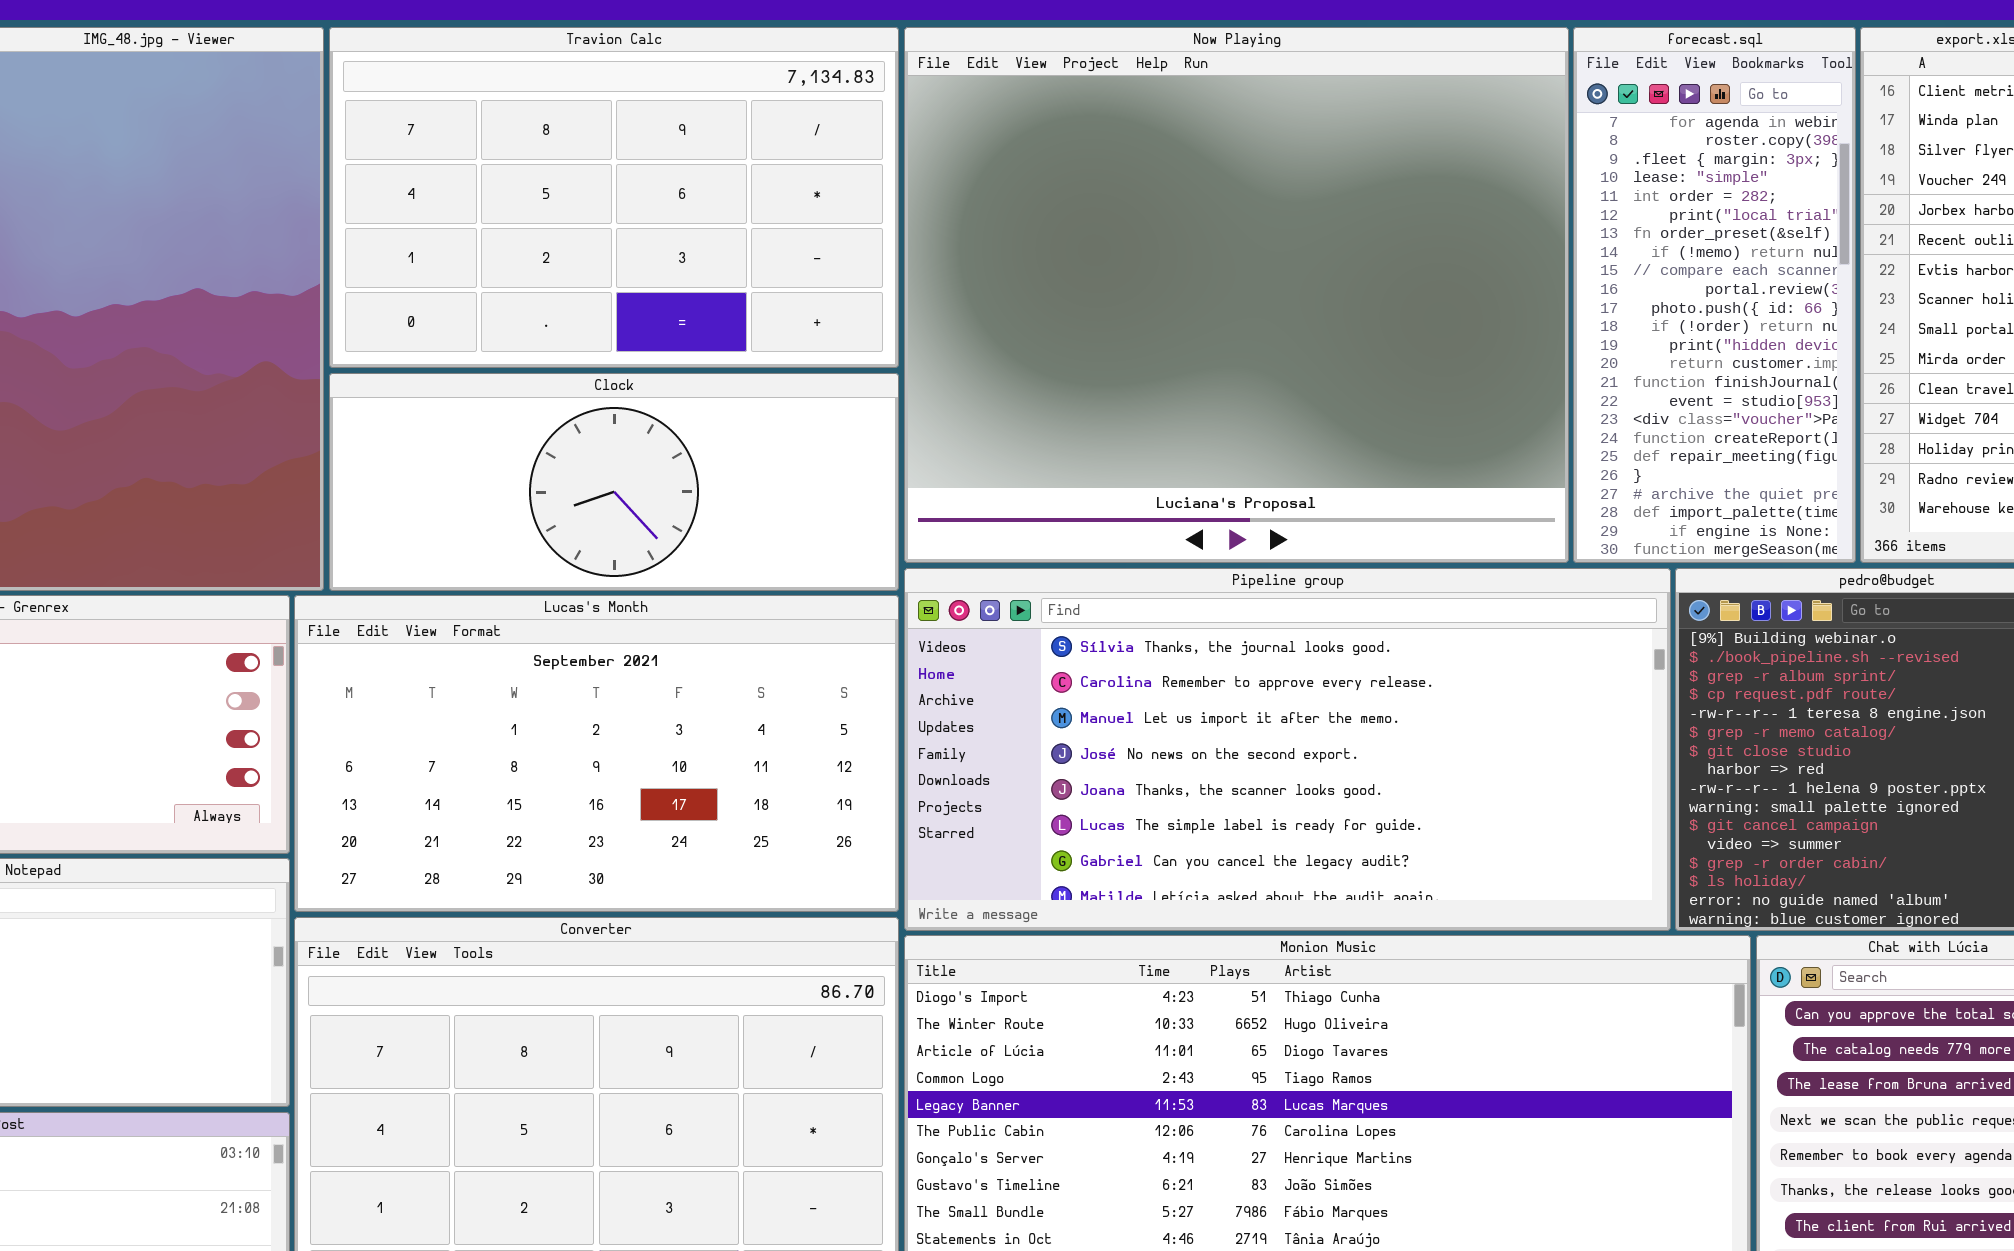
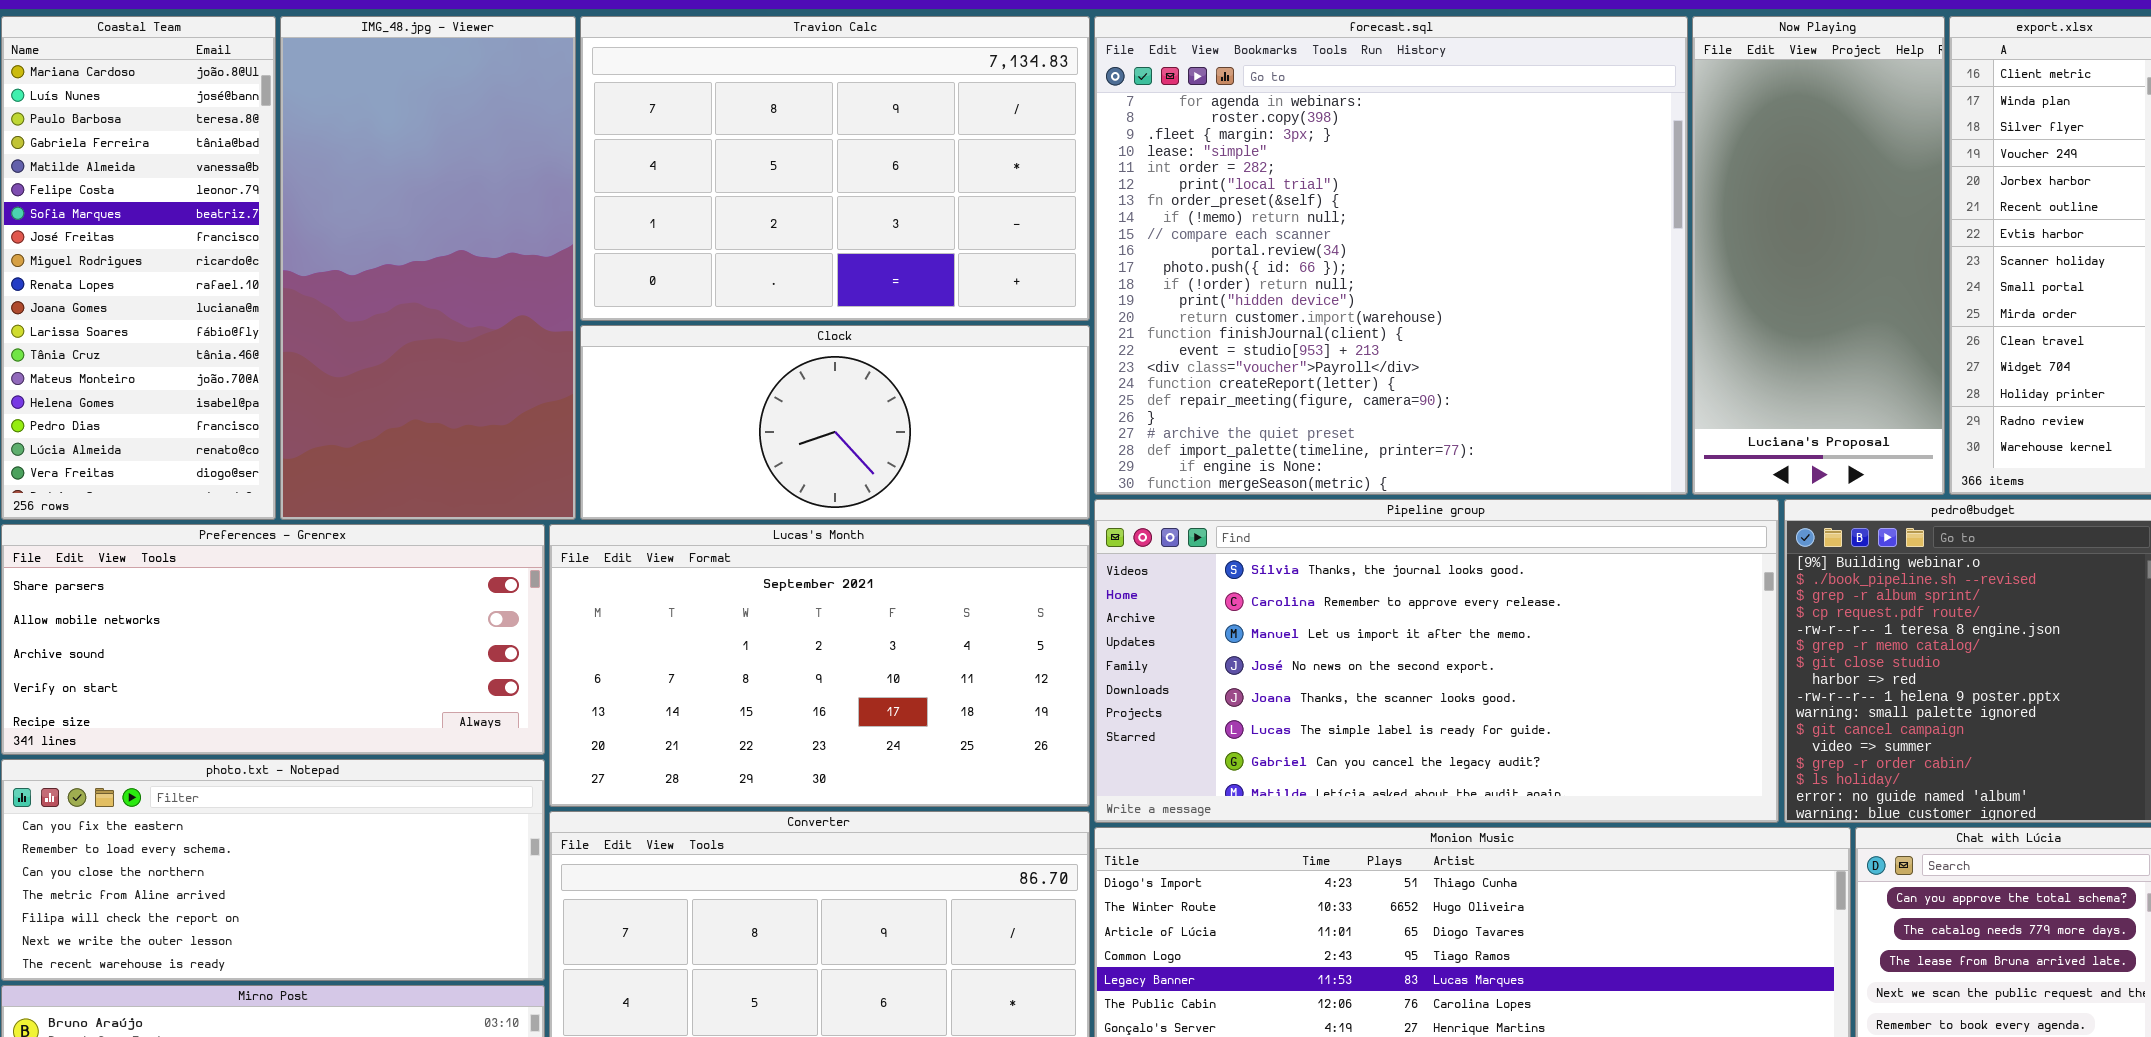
Now Playing: [904,27,1569,563] -> [1692,16,1945,495], moved, resized
forecast.sql: [1573,27,1856,563] -> [1094,16,1688,495], moved, resized

